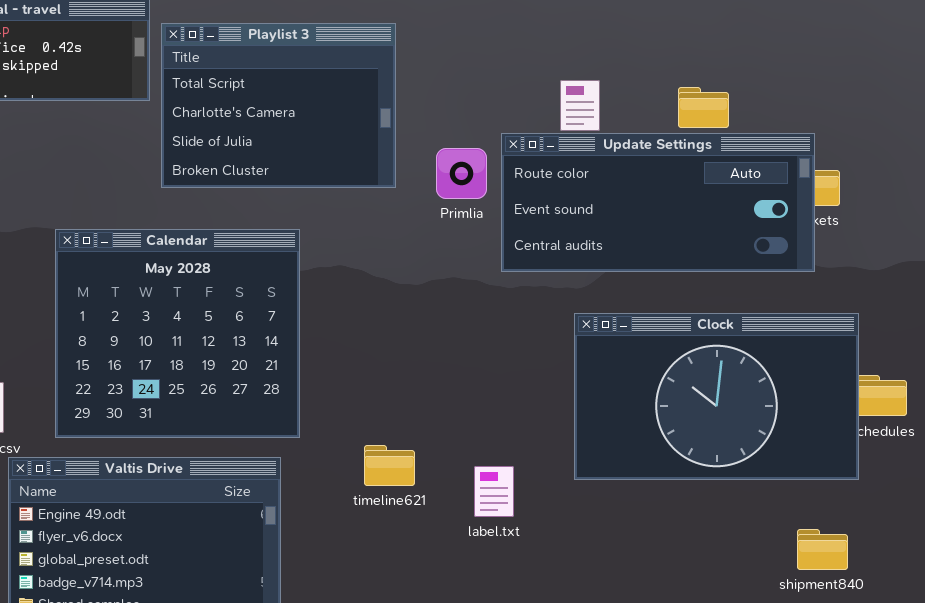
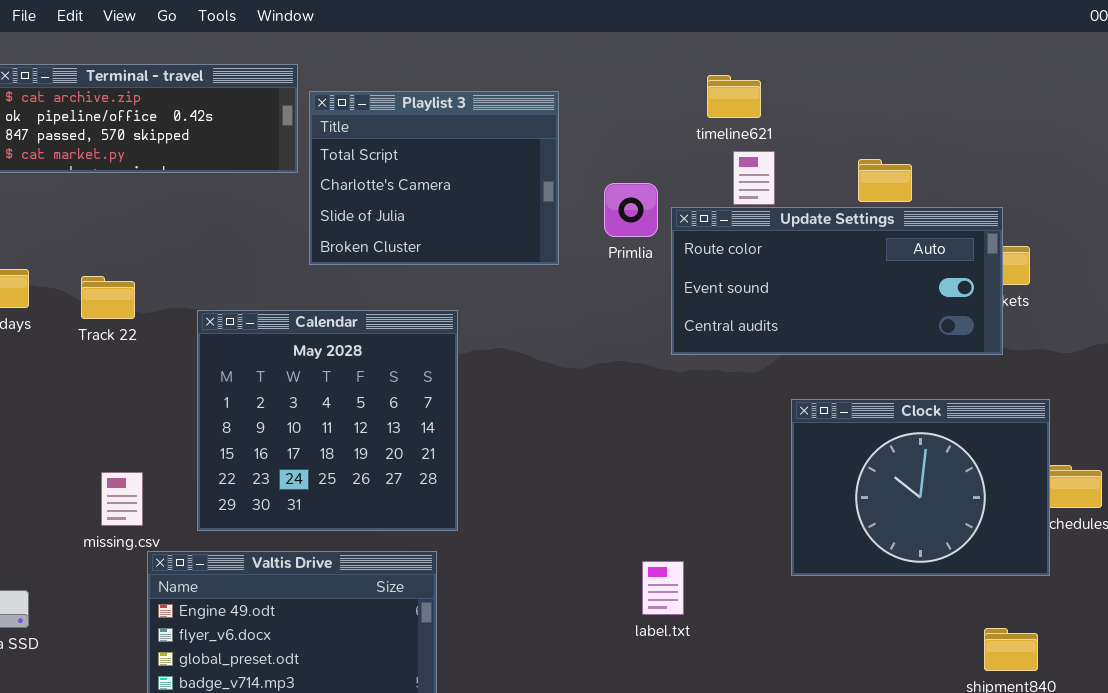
Primlia: [436,148,487,199] -> [604,183,658,237], moved
Clock: [574,313,859,480] -> [791,399,1050,576], resized
timeline621: [364,445,415,486] -> [707,75,761,118], moved

